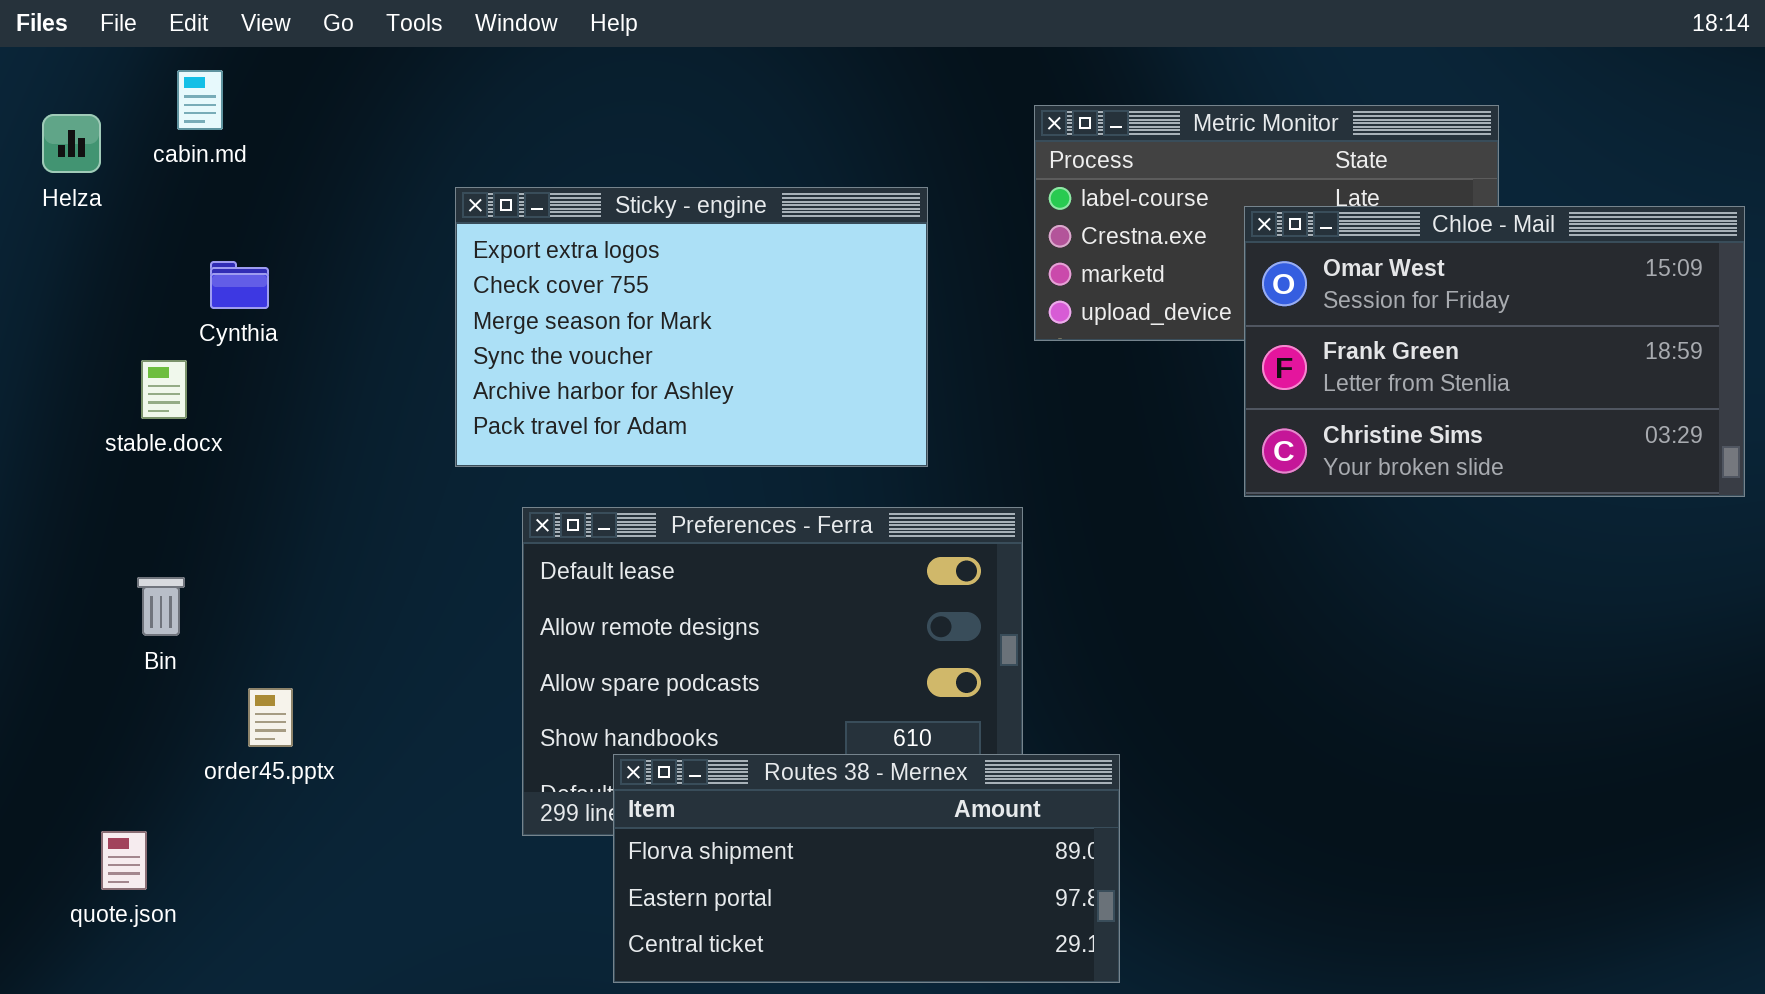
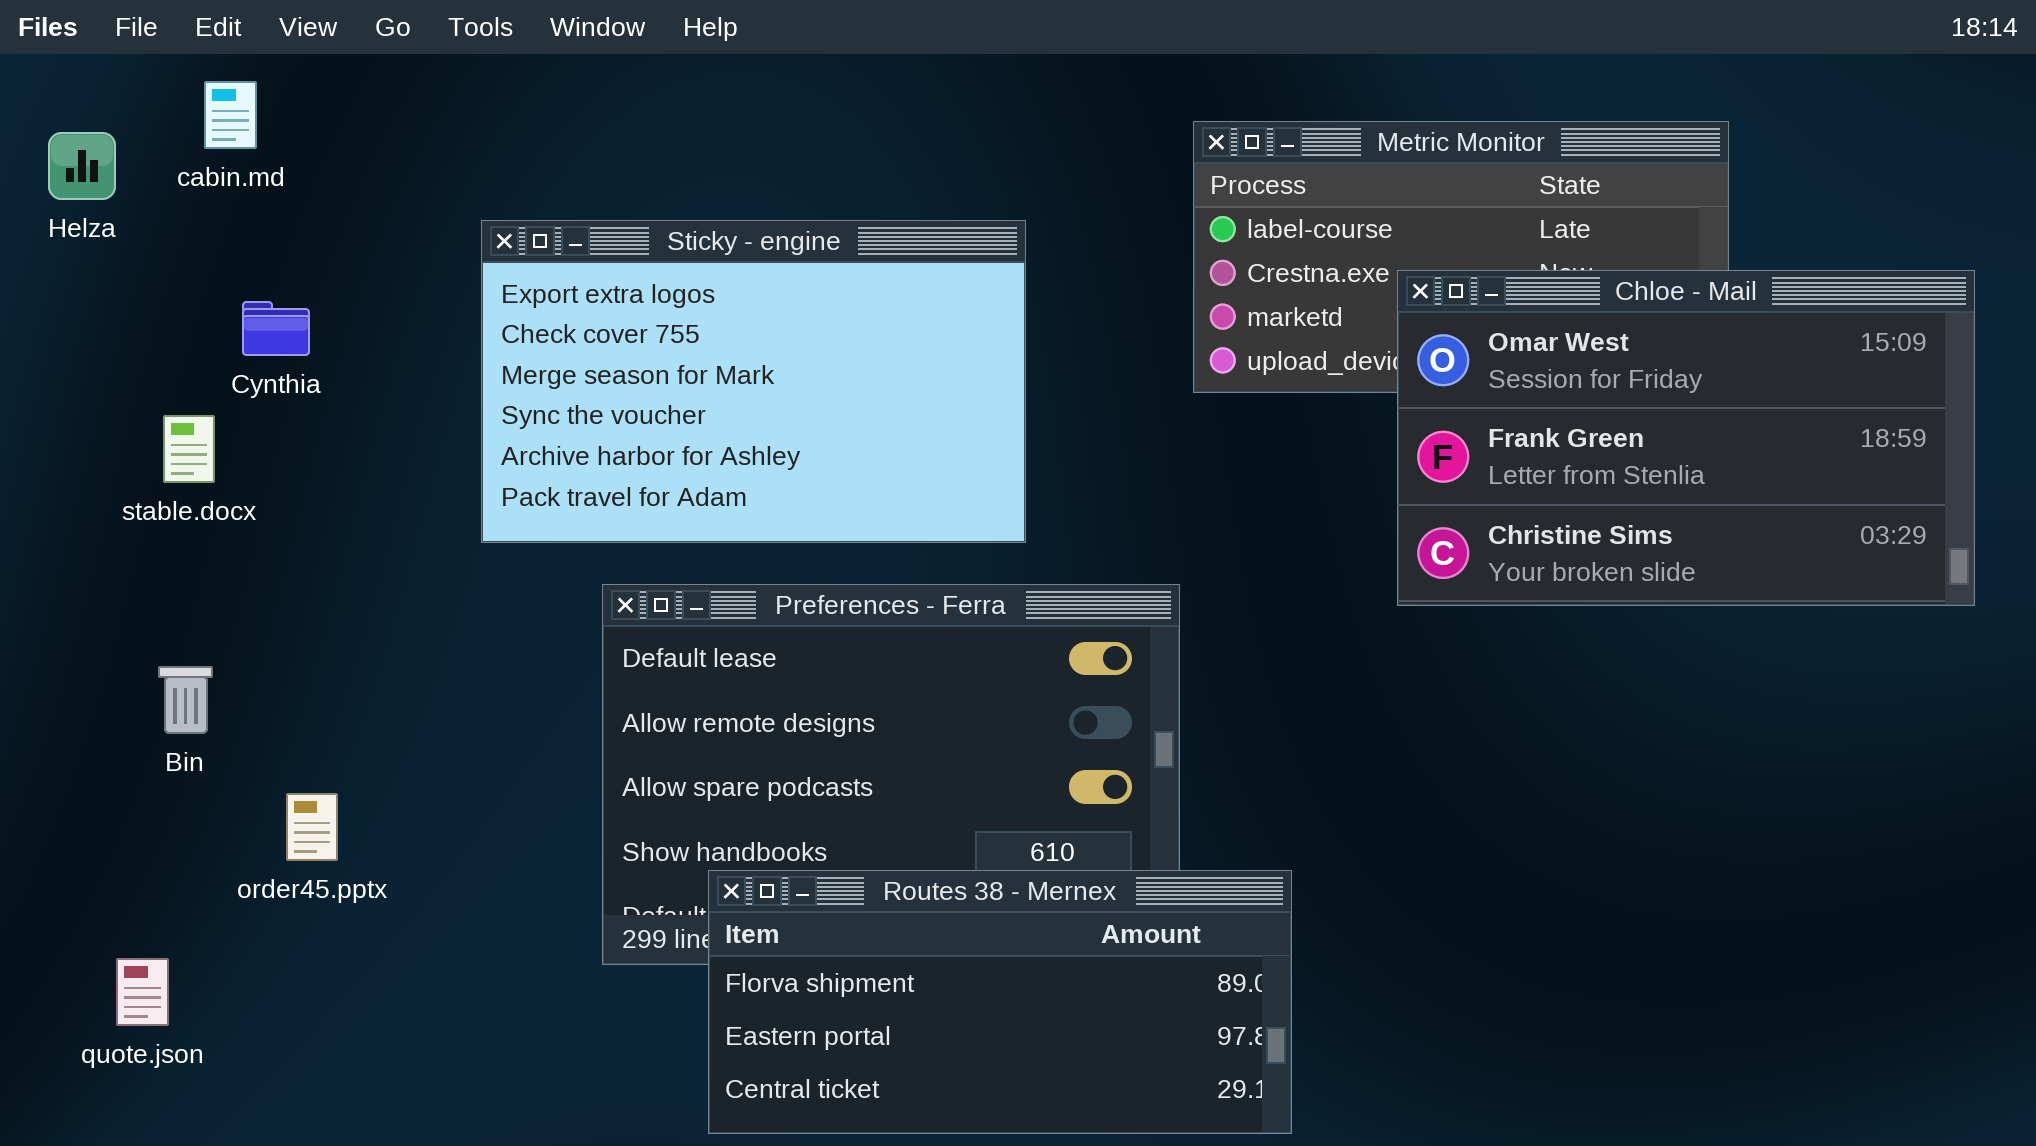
Sticky - engine: [455,187,928,467] -> [481,220,1026,543], moved
Chloe - Mail: [1244,206,1745,497] -> [1397,270,1975,606], moved

